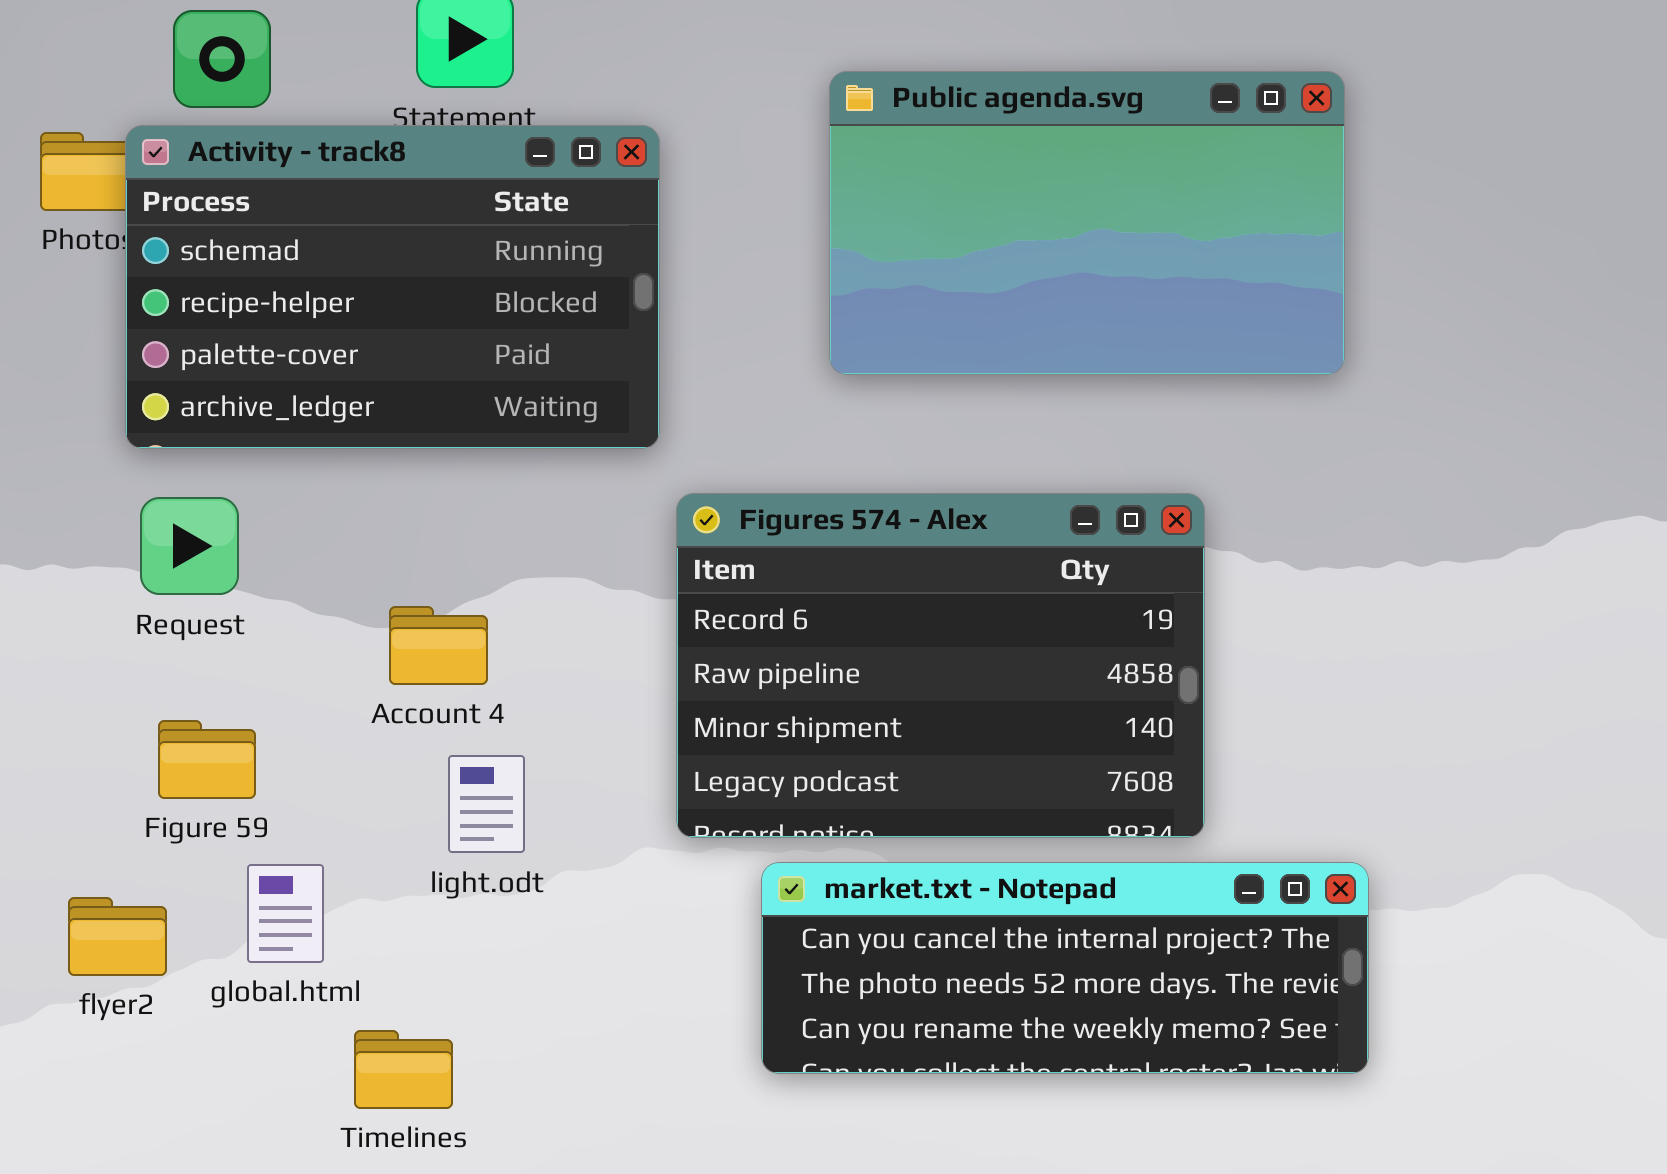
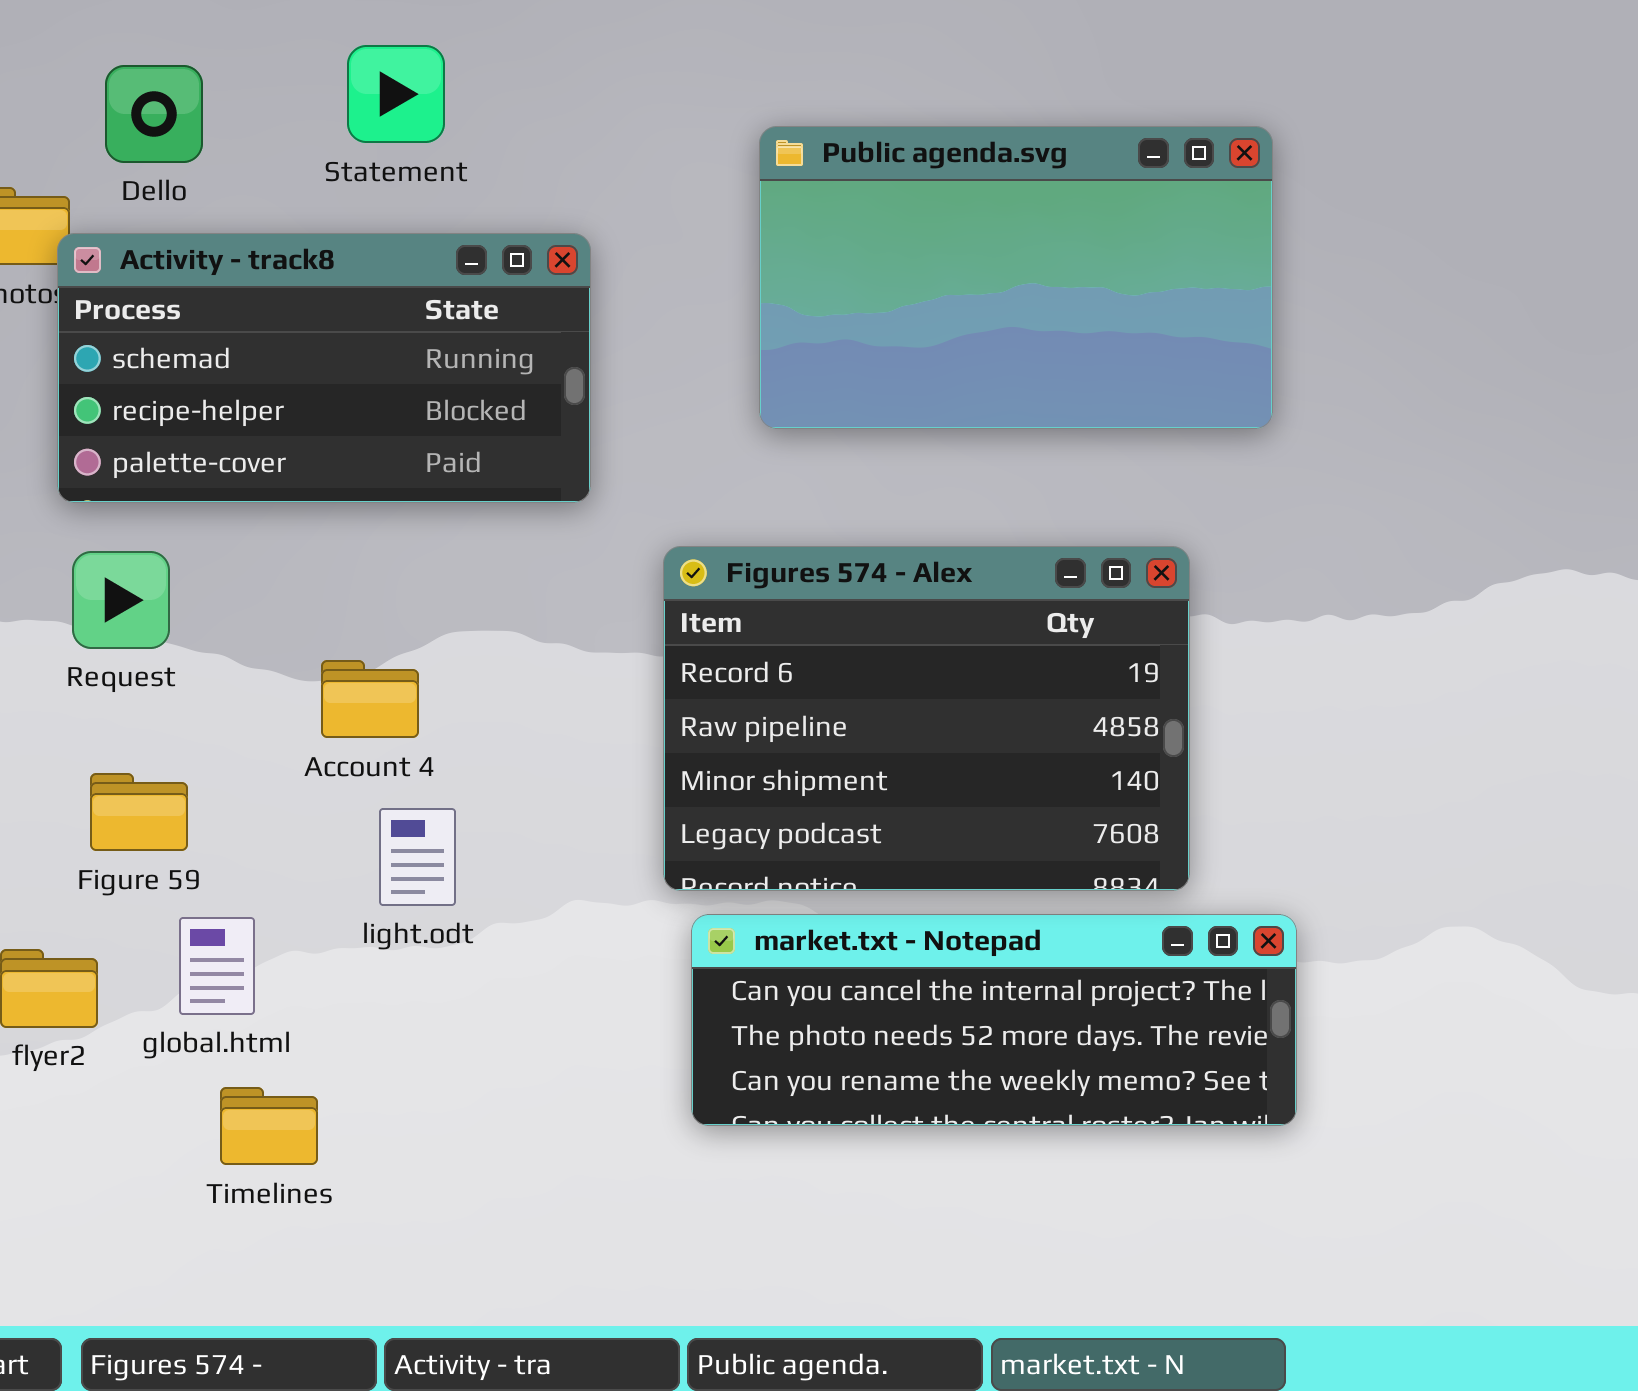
Activity - track8: [125,125,660,449] -> [57,233,591,503], resized
Figures 574 - Alex: [676,493,1205,838] -> [663,546,1190,891], moved
Timelines: [354,1030,453,1109] -> [220,1087,318,1165], moved

